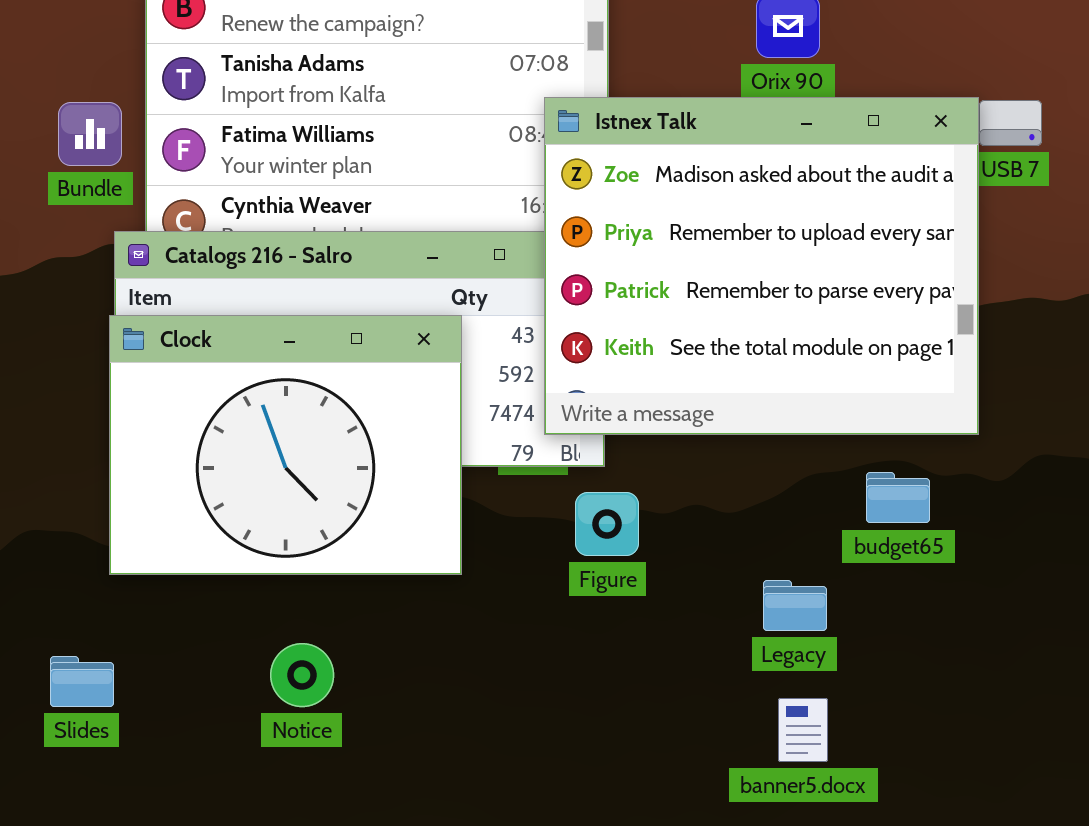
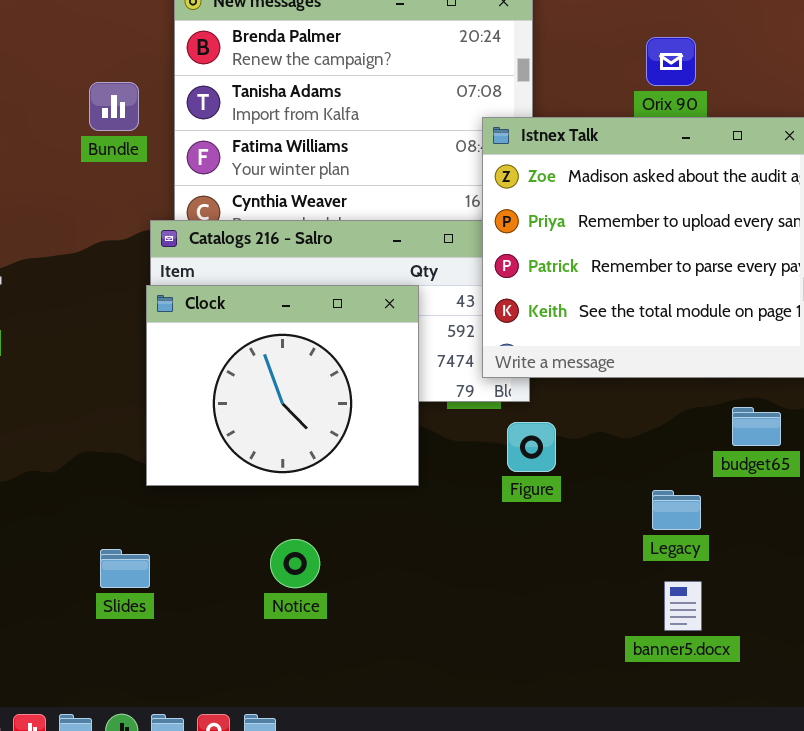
Bundle: [58,102,122,166] -> [89,82,139,131], moved

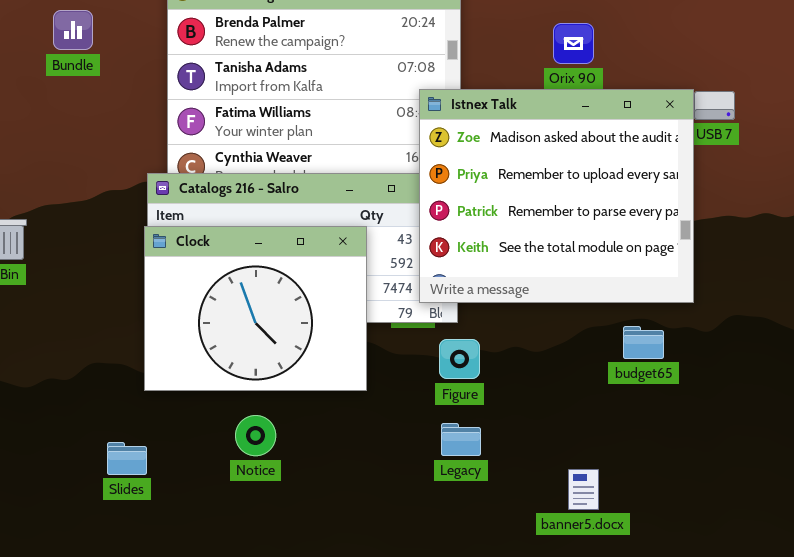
Bundle: [89,82,139,131] -> [53,10,93,50], moved
Legacy: [652,490,701,530] -> [441,423,481,456], moved
Notice: [270,539,320,588] -> [235,415,276,456], moved

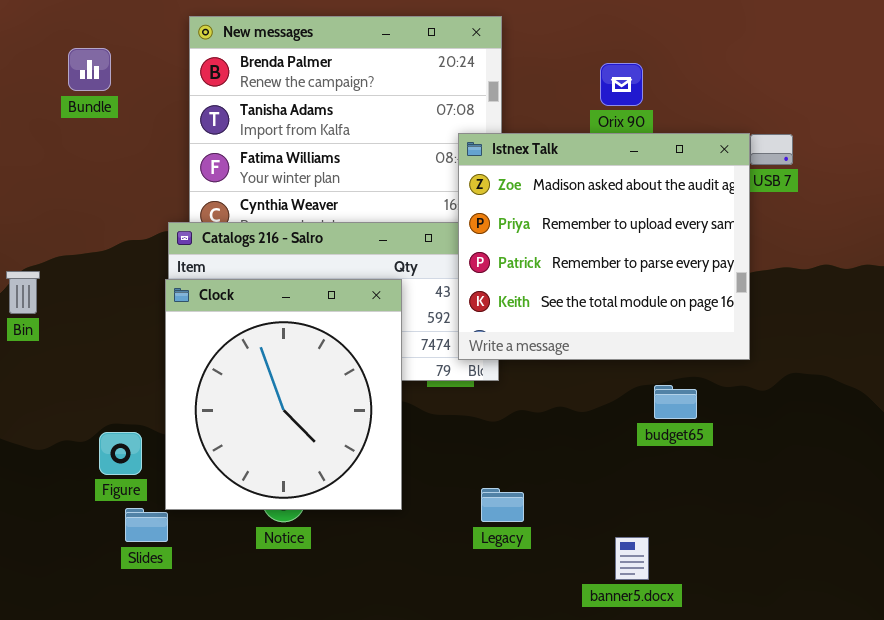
Clock: [144,226,367,391] -> [165,279,402,510], resized
budget65: [623,326,664,359] -> [654,385,697,419], moved
Figure: [439,339,480,379] -> [99,432,142,475], moved

